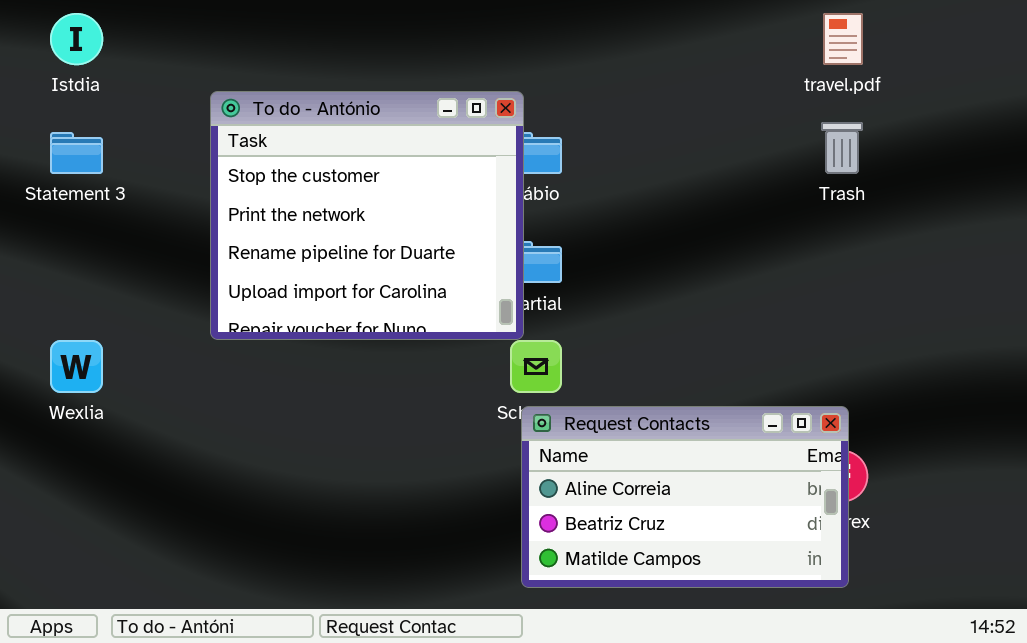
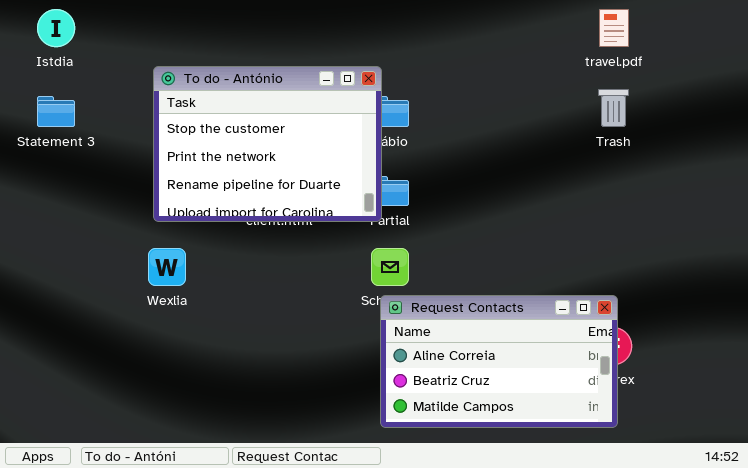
To do - António: [210,91,524,340] -> [153,66,382,222], resized
Wexlia: [50,340,103,393] -> [148,248,186,286], moved

